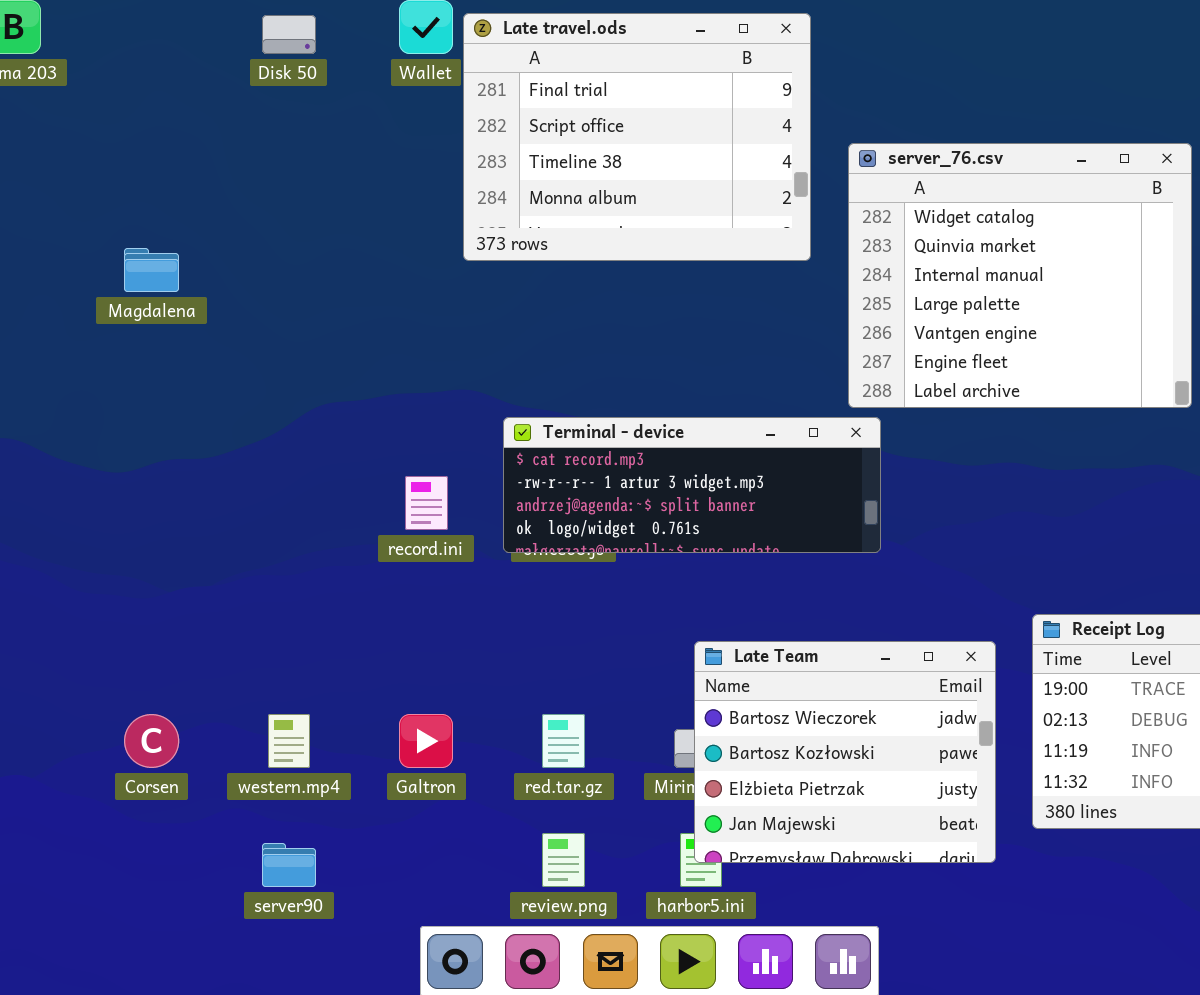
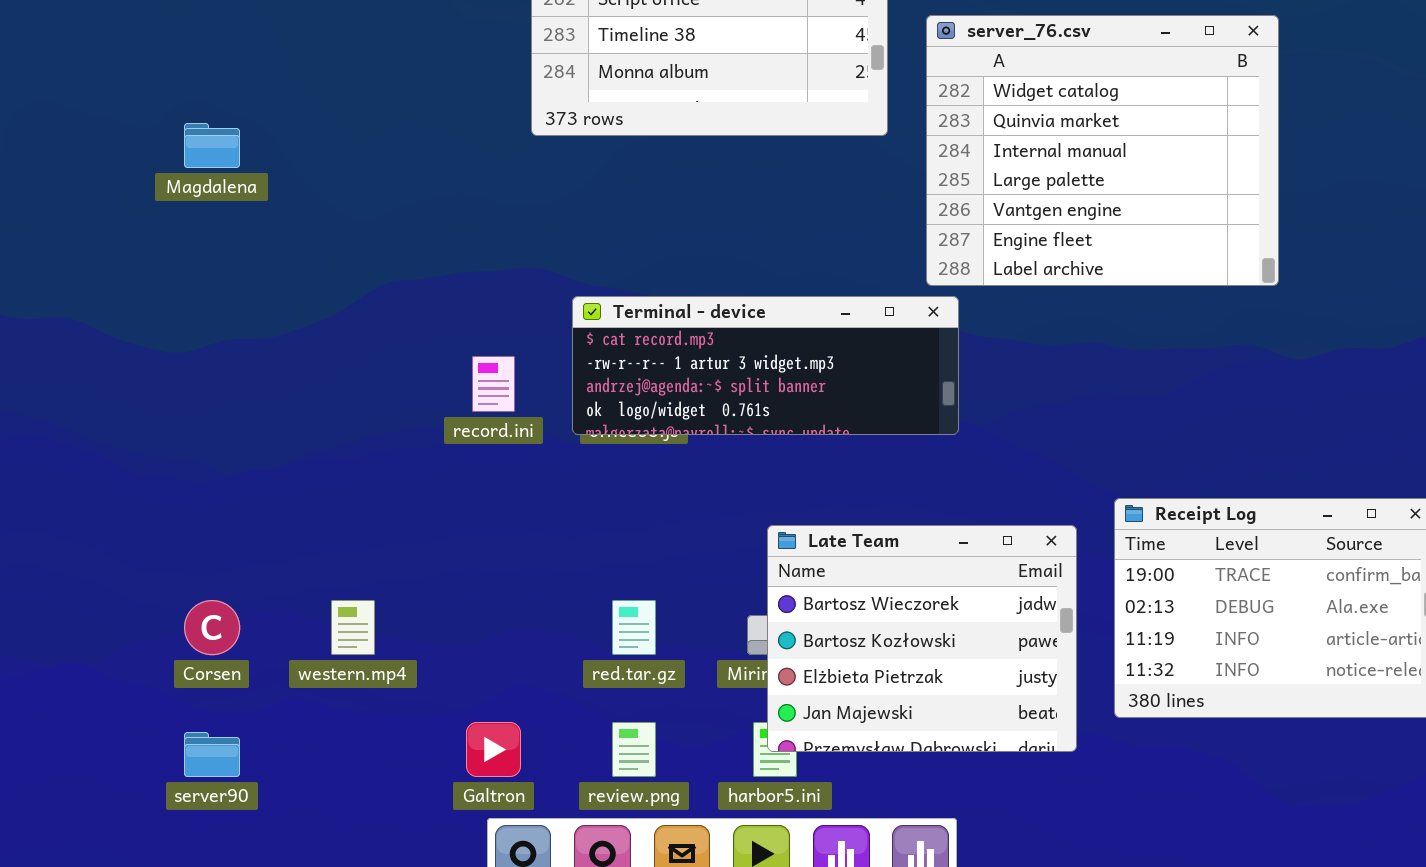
Galtron: [399,714,453,768] -> [466,722,521,777], moved
server90: [262,843,316,887] -> [184,732,240,777], moved

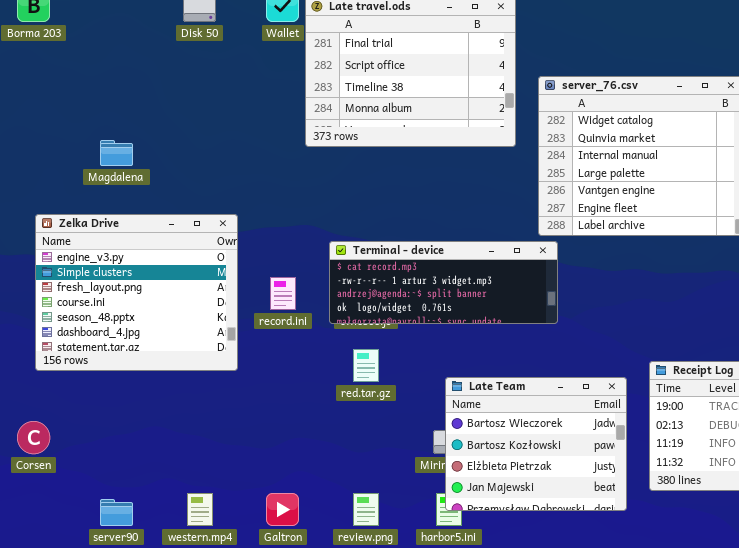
Zelka Drive: none -> [35,214,238,371], opened
Corsen: [184,600,240,655] -> [17,421,50,454], moved
western.mp4: [331,600,375,655] -> [187,493,213,526], moved
red.tar.gz: [612,600,656,655] -> [353,349,379,382], moved

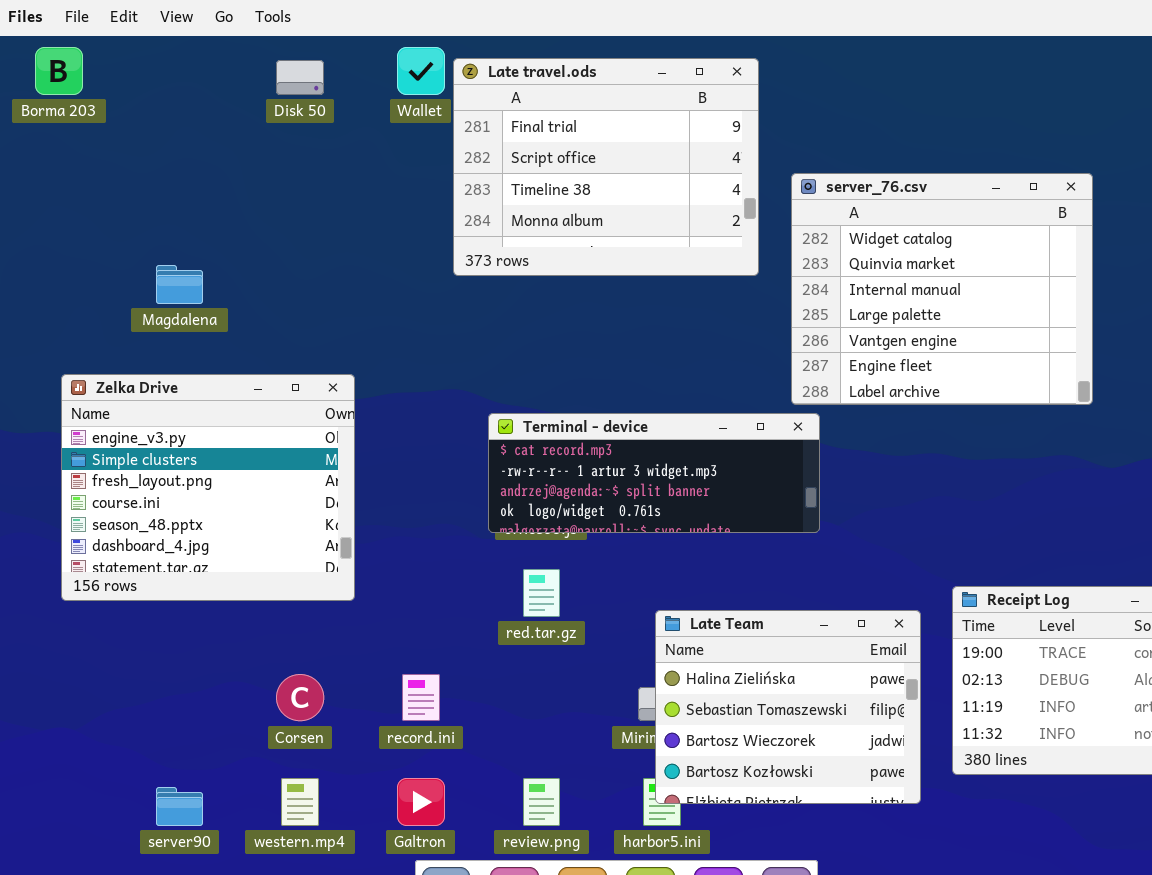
record.ini: [270,277,296,310] -> [402,674,440,721], moved
Late Team: [445,377,627,511] -> [655,610,921,804], scrolled up 2 rows
Corsen: [17,421,50,454] -> [276,674,324,721], moved

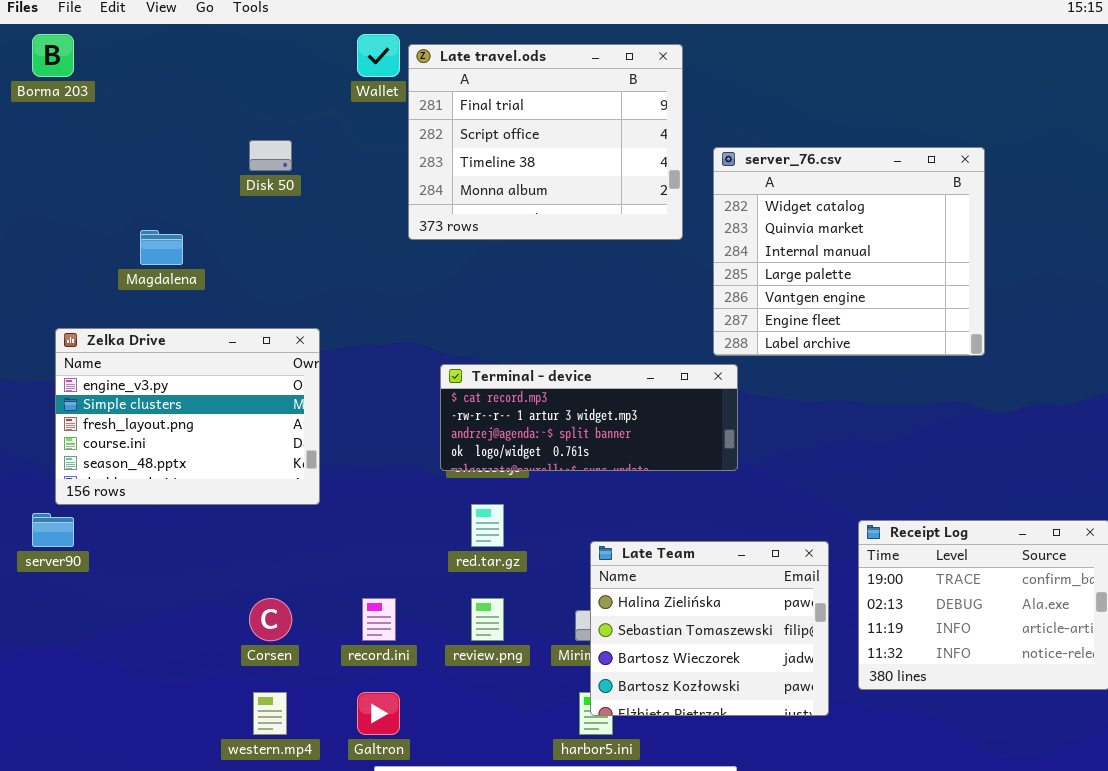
Disk 50: [276,60,324,95] -> [249,140,292,171], moved
Zelka Drive: [61,374,355,601] -> [55,328,320,505], resized
review.png: [523,778,560,826] -> [471,598,504,641], moved
server90: [156,787,203,826] -> [32,513,74,547], moved

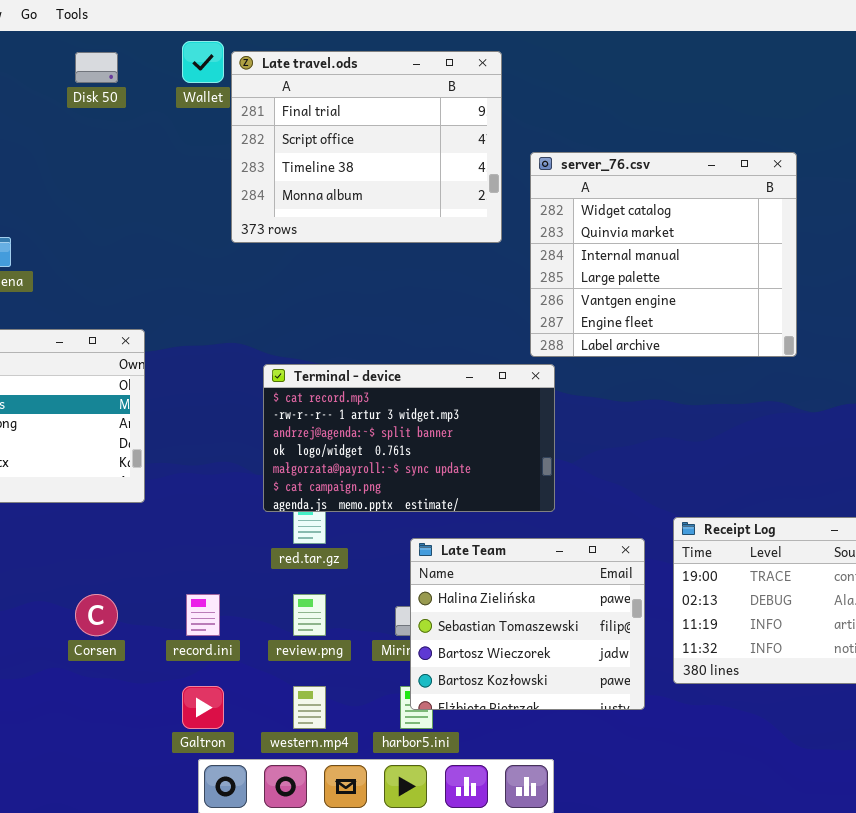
Disk 50: [249,140,292,171] -> [75,52,118,83], moved
Terminal - device: [440,364,738,471] -> [263,364,555,512], resized
western.mp4: [253,692,287,735] -> [293,686,326,729], moved

